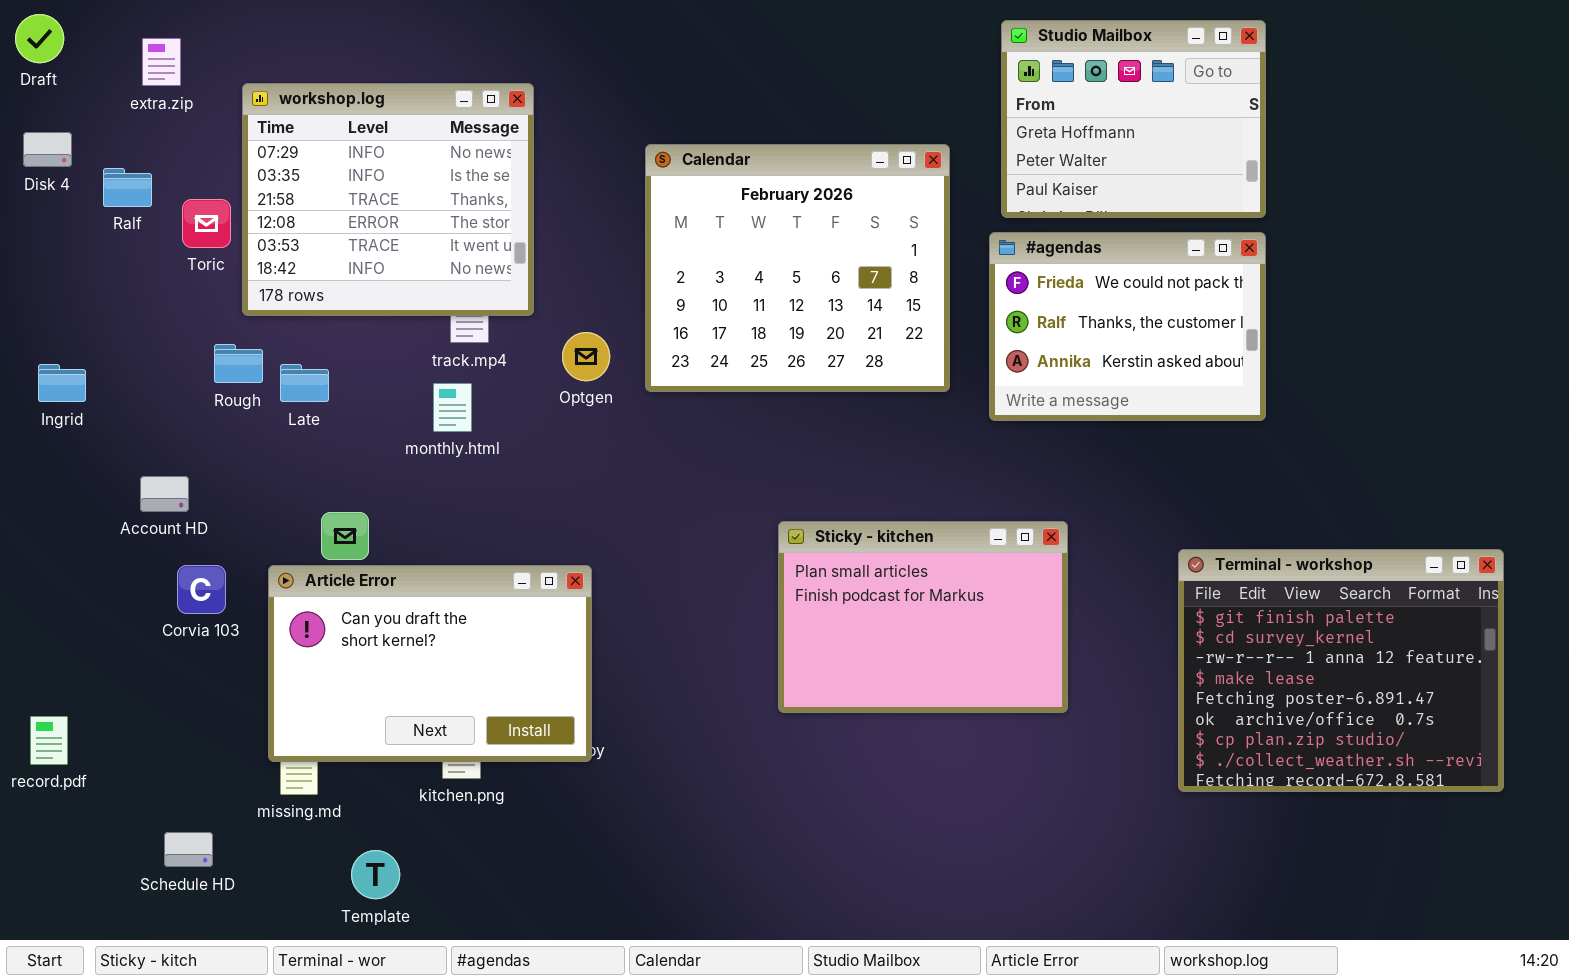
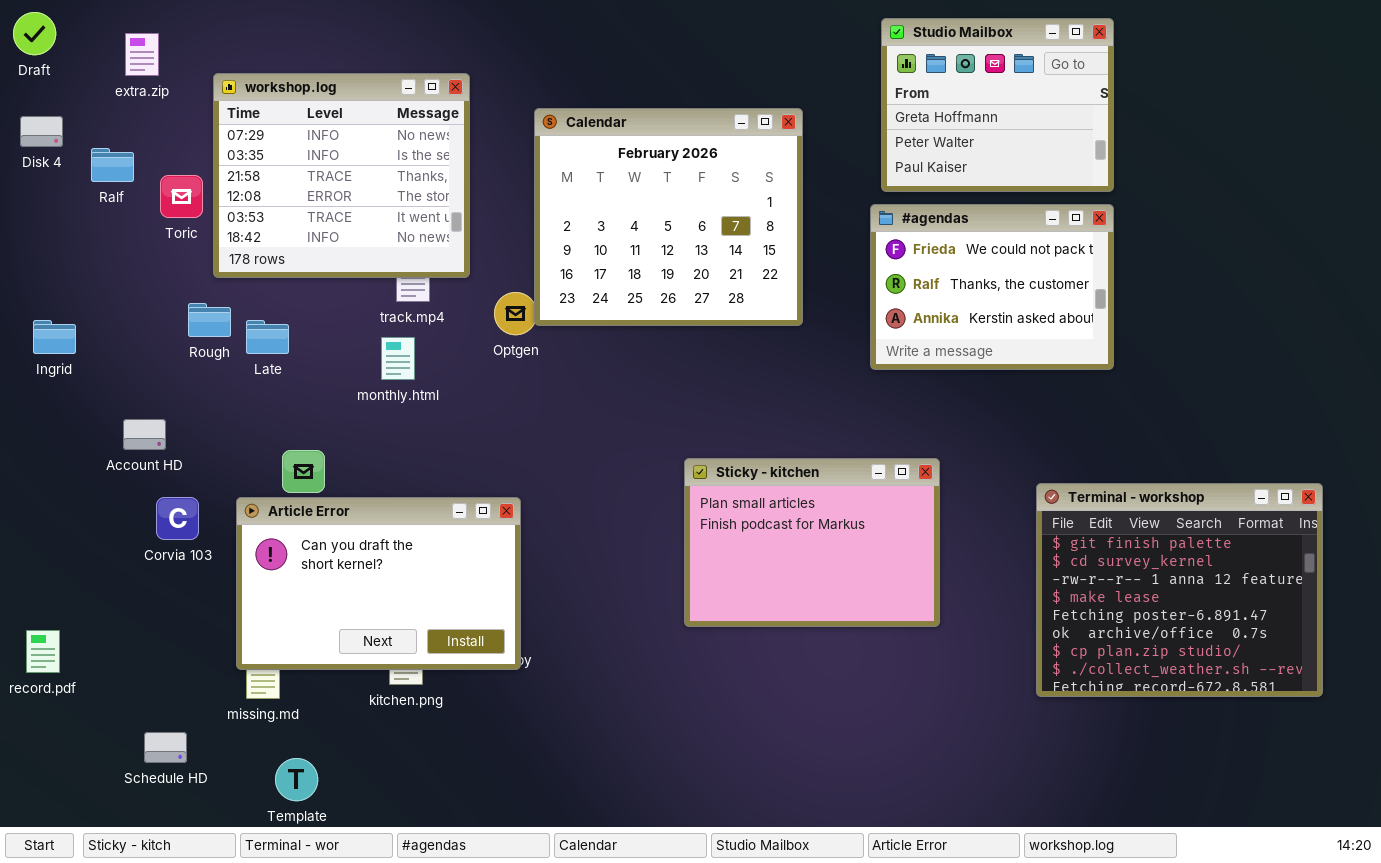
Calendar: [645,144,950,392] -> [534,108,803,326], moved
Template: [351,850,400,899] -> [275,758,318,801], moved

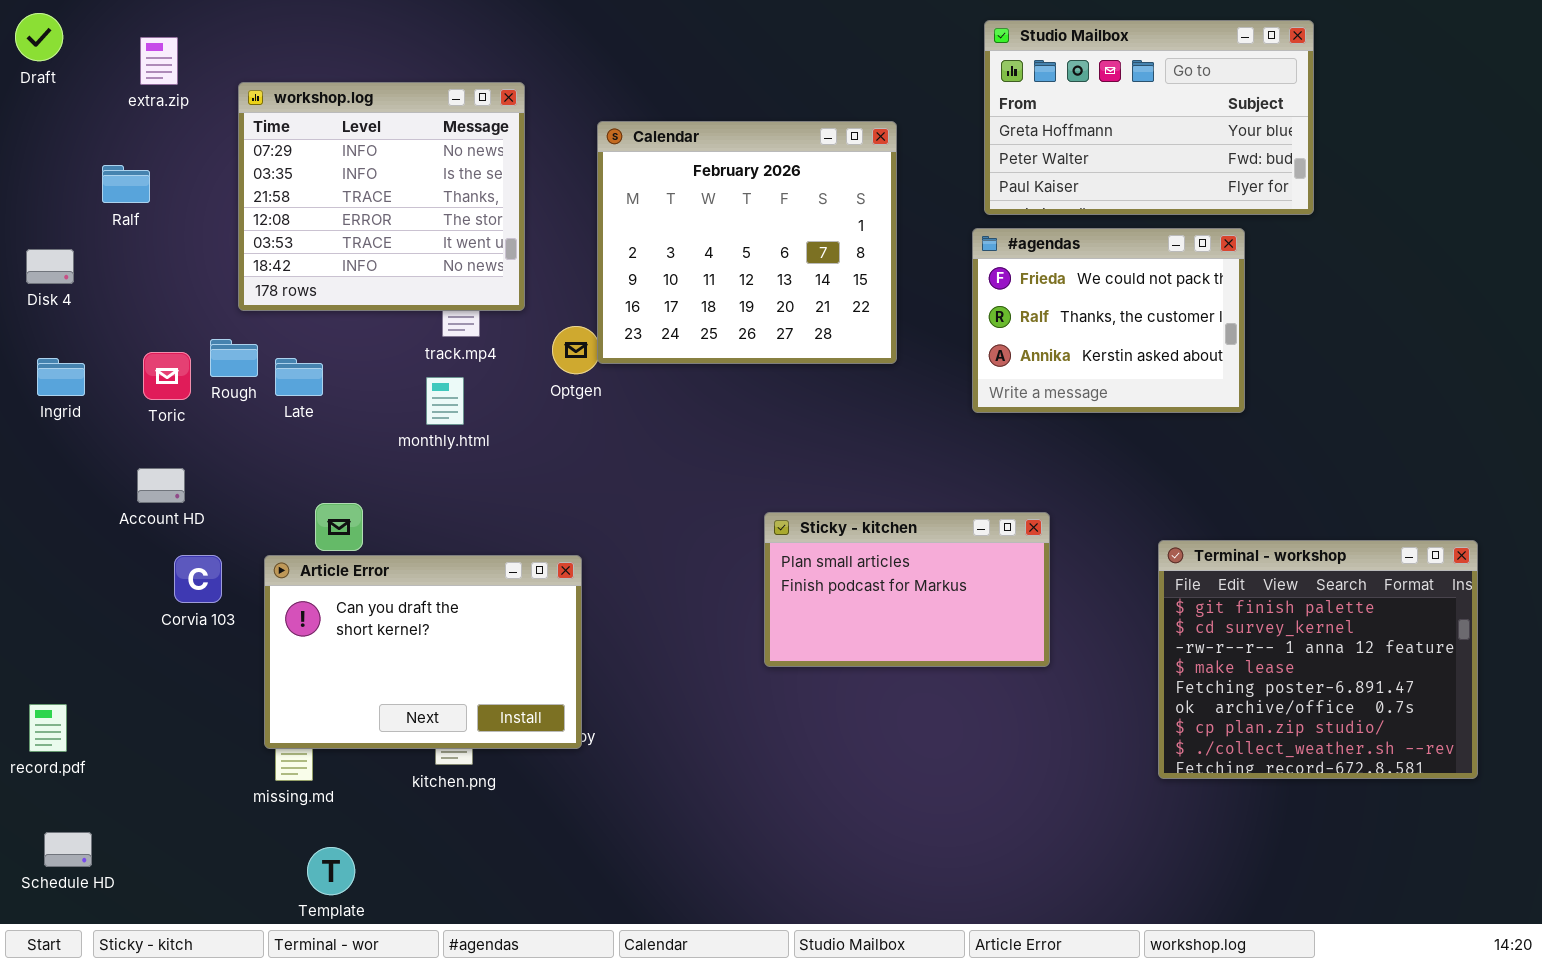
Studio Mailbox: [881,18,1114,192] -> [984,20,1314,215], resized
Disk 4: [20,116,63,147] -> [26,249,74,284], moved
Toric: [160,175,203,218] -> [143,352,191,400], moved
Sticky - kitchen: [684,458,940,627] -> [764,512,1050,667], resized
Schedule HD: [144,732,187,763] -> [44,832,92,867], moved

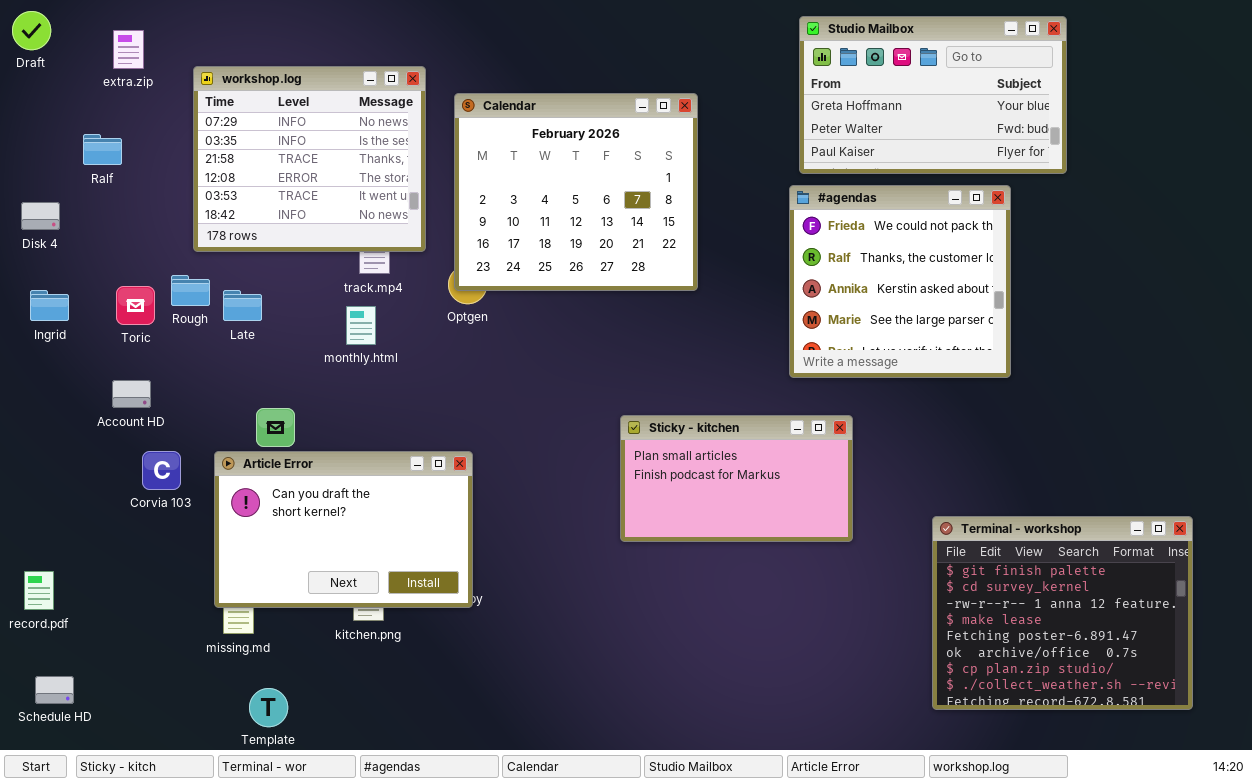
Calendar: [597,121,897,364] -> [454,93,698,291], moved
#agendas: [972,228,1245,413] -> [789,185,1011,378], resized
Terminal - workshop: [1158,540,1478,779] -> [932,516,1193,710], moved

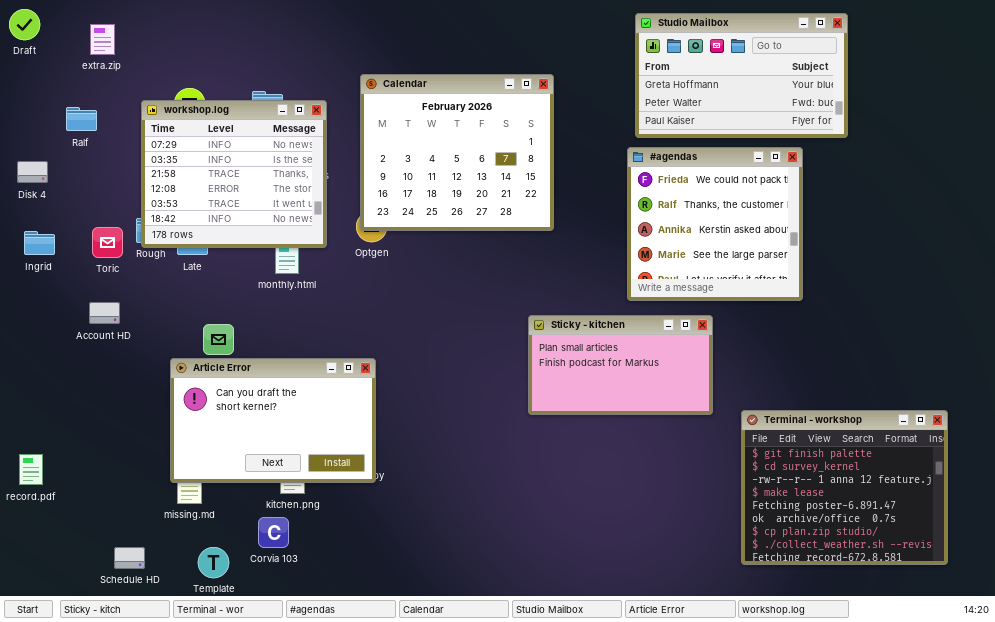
workshop.log: [193,66,426,252] -> [141,100,327,248], moved
Sticky - kitchen: [620,415,853,542] -> [528,315,713,415], moved
Corvia 103: [142,451,181,490] -> [258,517,289,548], moved
Schedule HD: [35,676,74,704] -> [114,547,145,569], moved

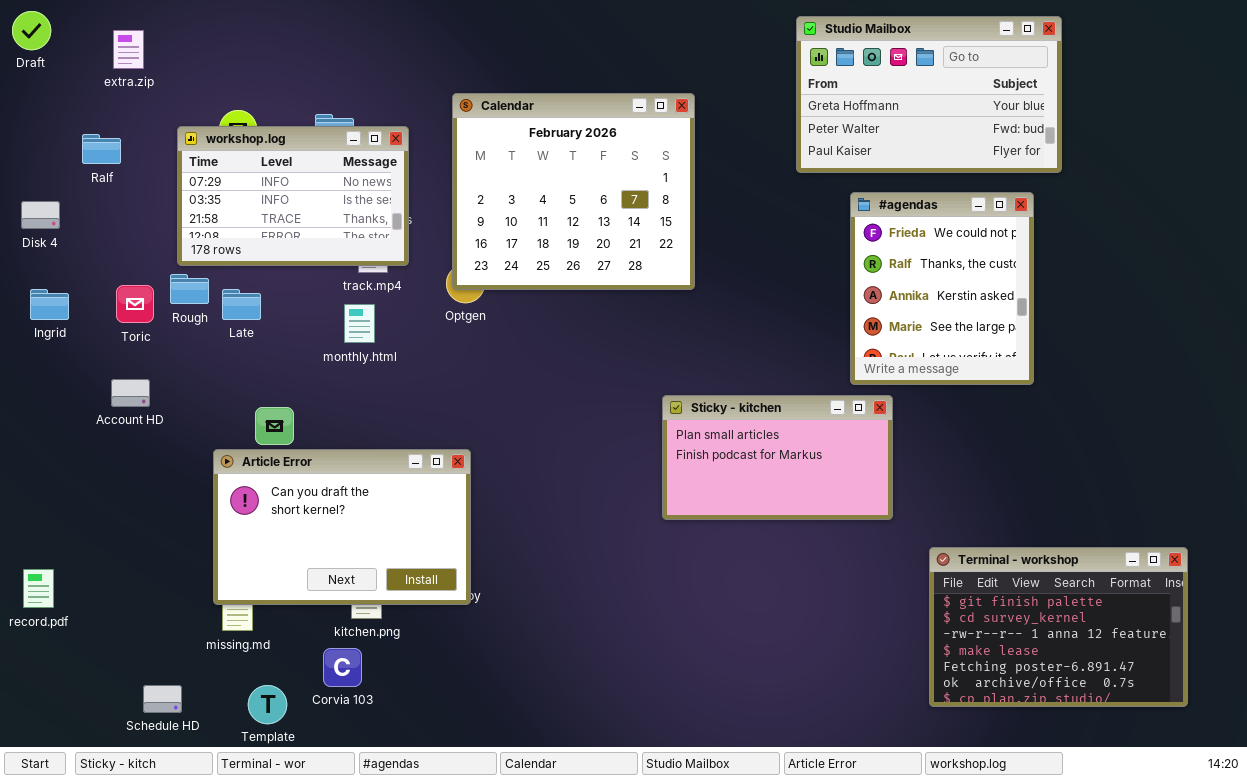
workshop.log: [141,100,327,248] -> [177,126,409,266], resized
#agendas: [627,147,803,301] -> [850,192,1034,385], moved, resized
Terminal - workshop: [741,410,948,565] -> [929,547,1188,707], resized

